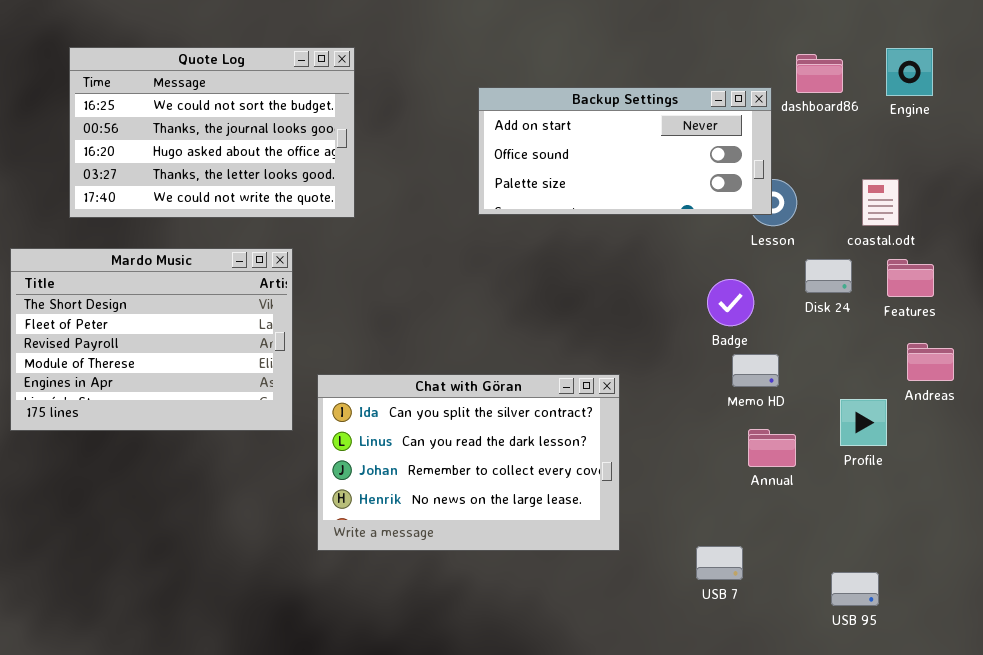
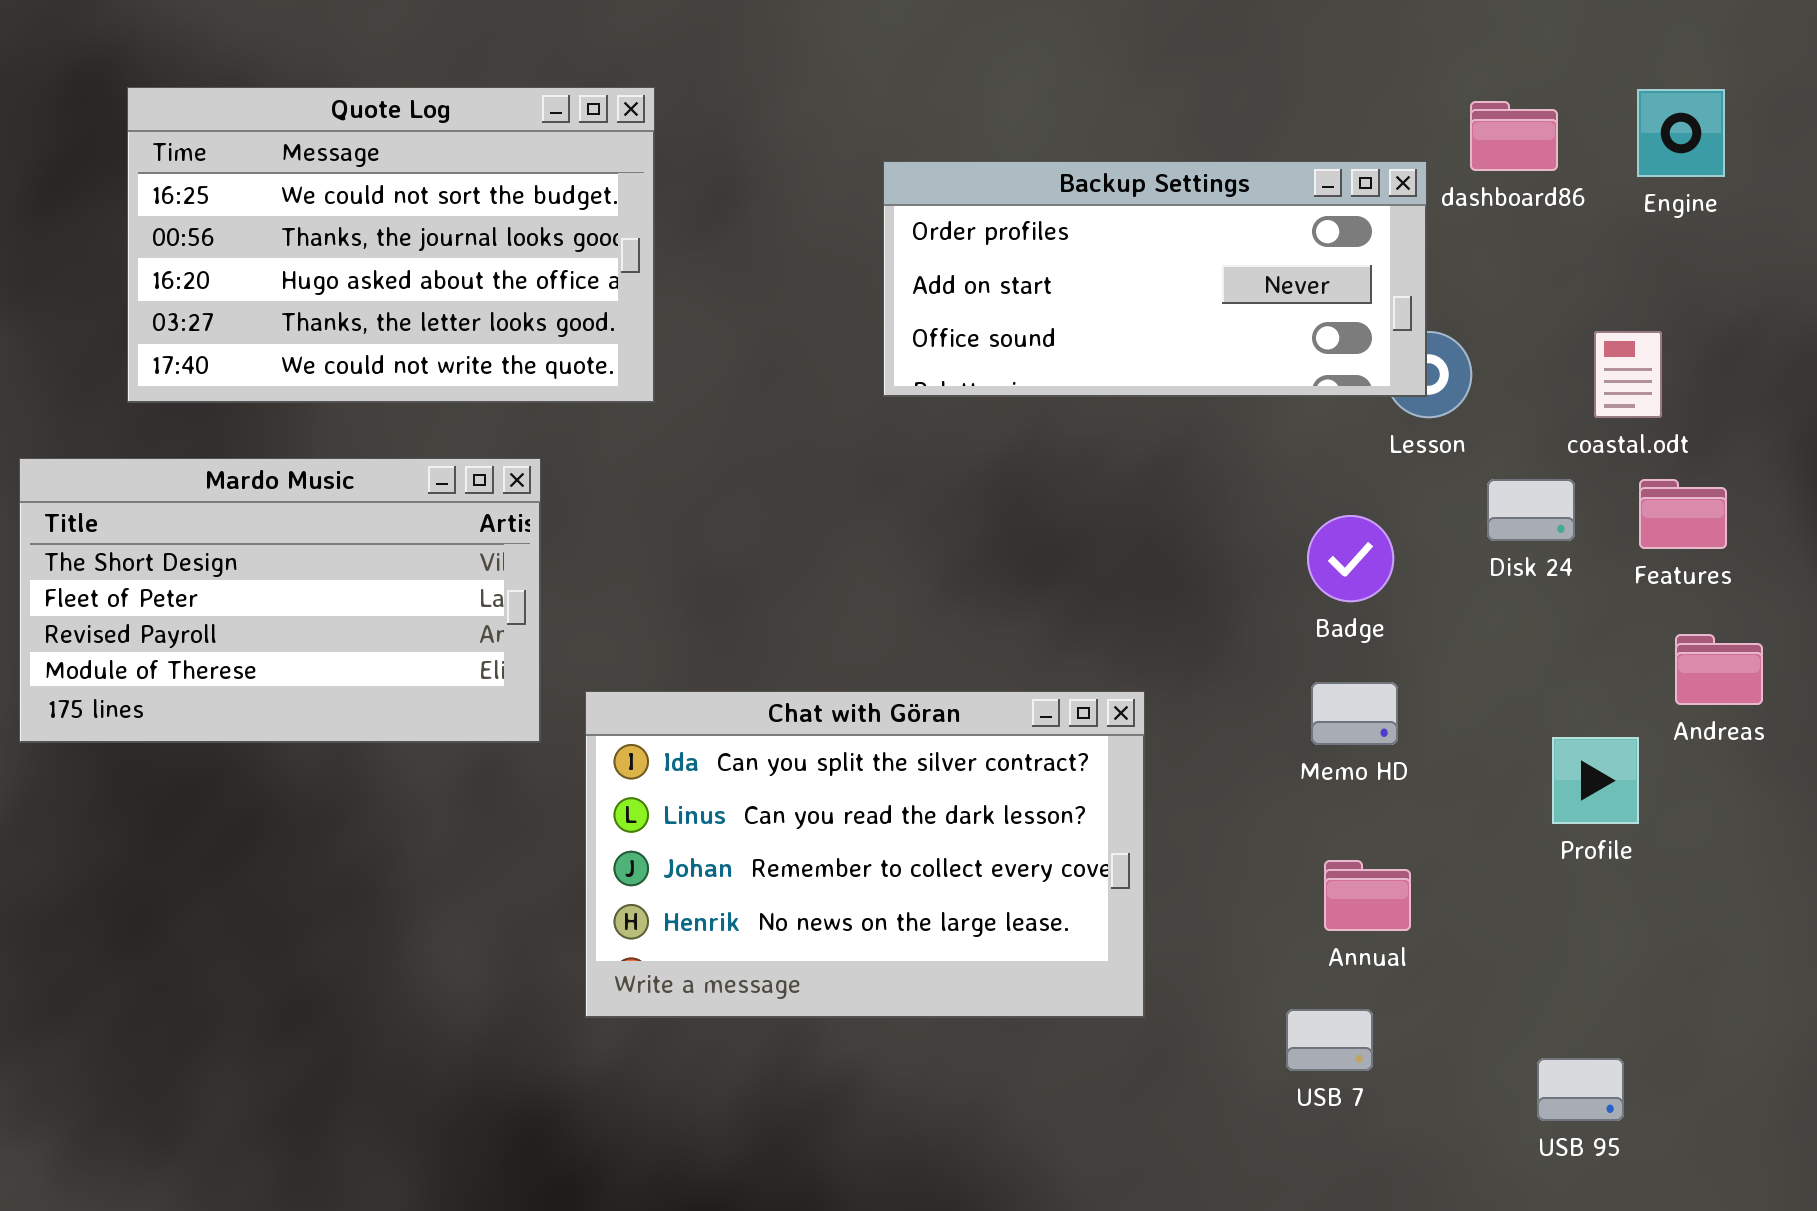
Backup Settings: [478,87,772,215] -> [883,161,1427,397], scrolled up 1 row
Mardo Music: [10,248,293,431] -> [19,458,541,743], resized
Memo HD: [732,354,779,387] -> [1311,682,1398,745], moved
Annual: [748,429,796,467] -> [1324,860,1411,931], moved

